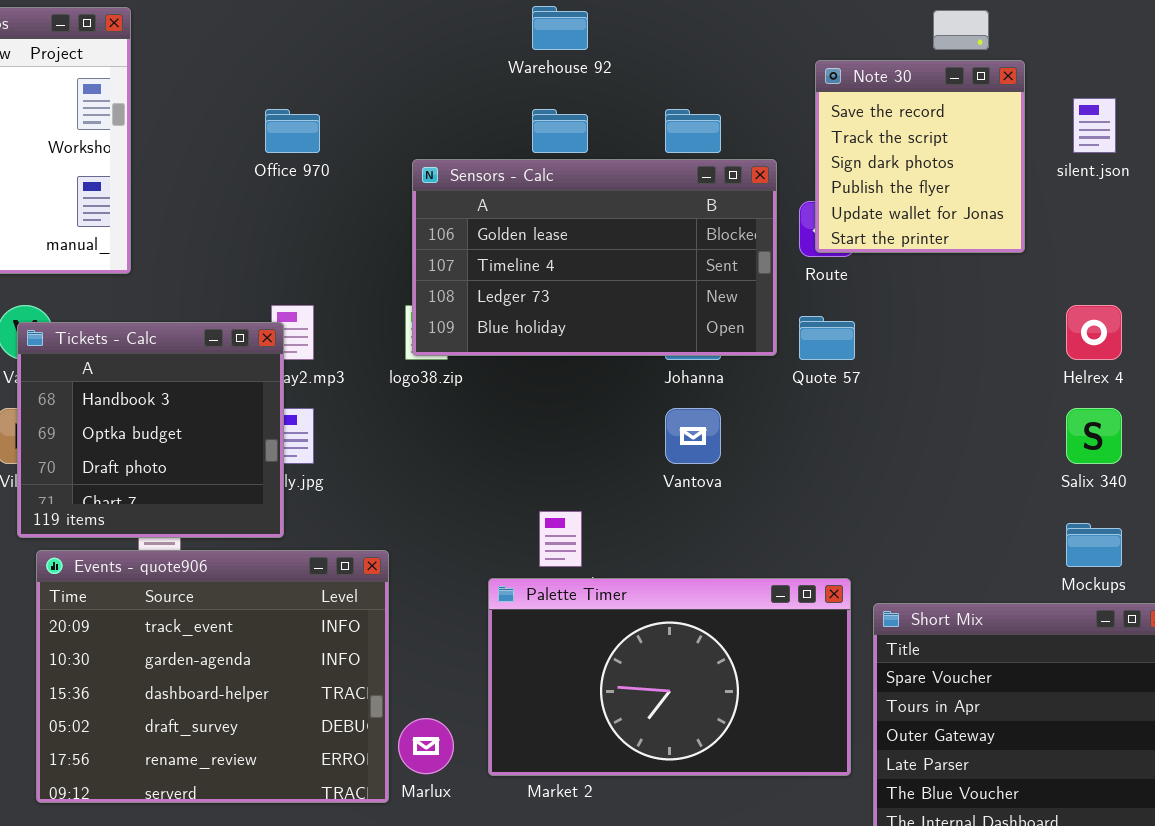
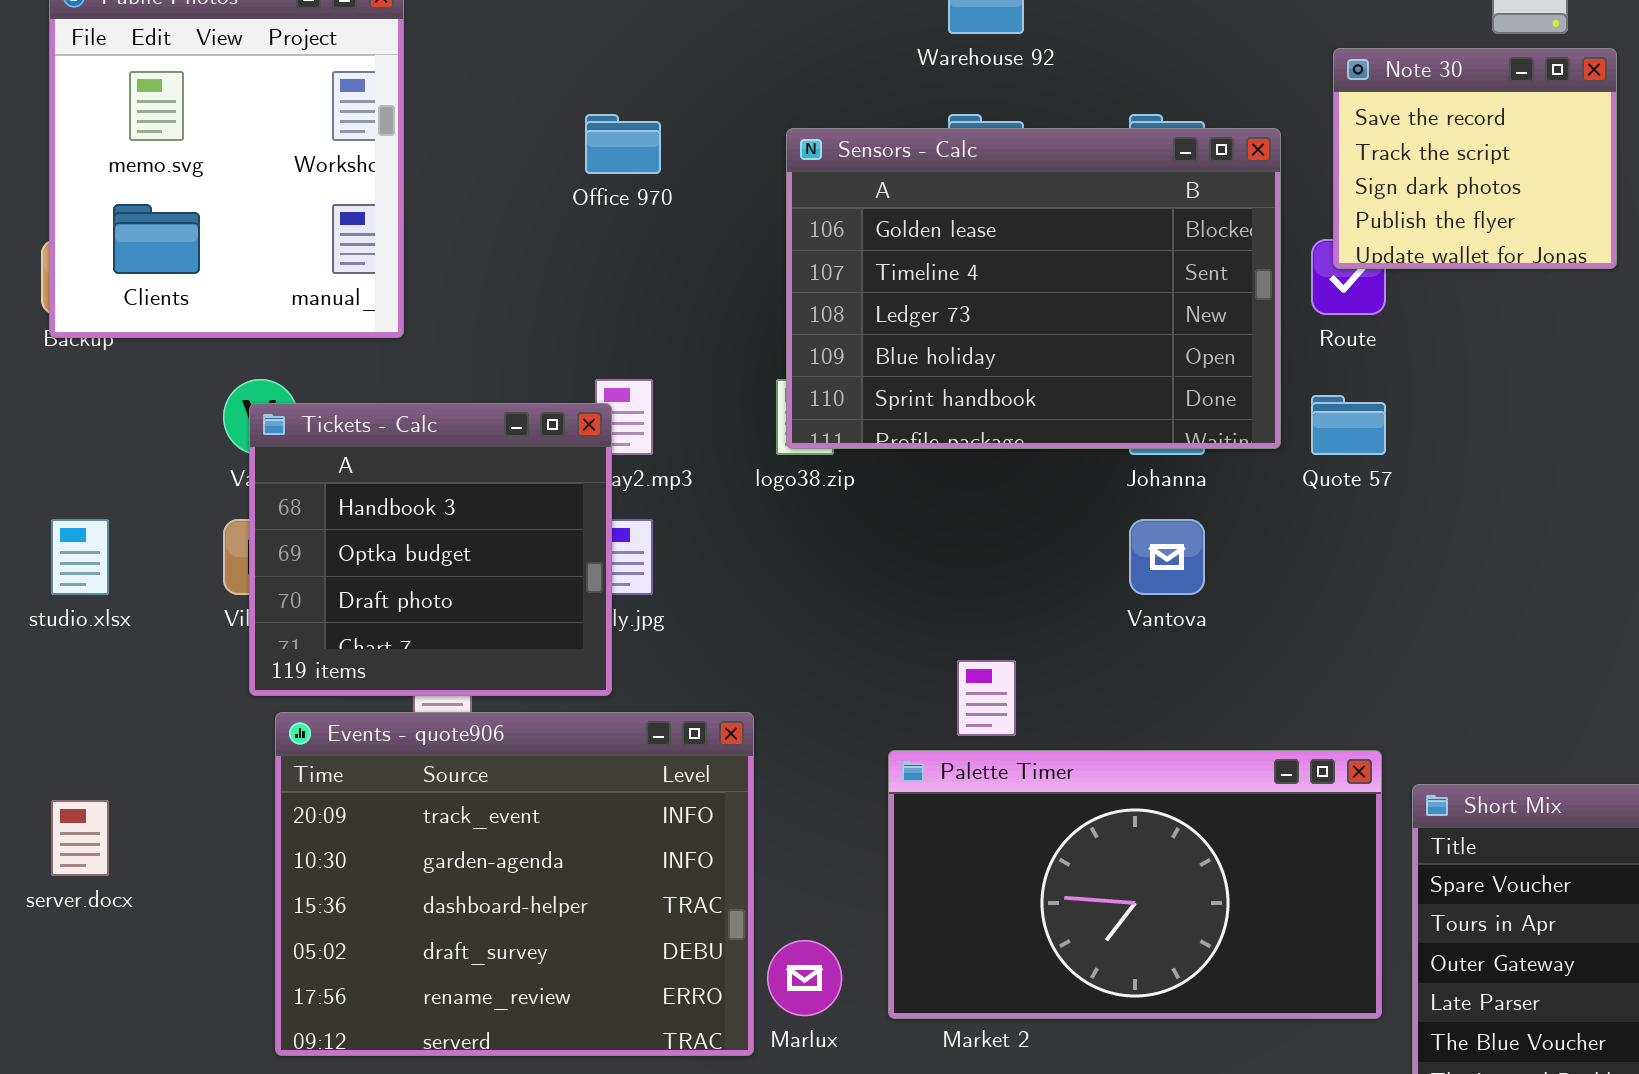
Note 30: [815,60,1025,253] -> [1333,48,1617,269], resized
Sensors - Calc: [412,159,777,356] -> [786,128,1281,449], resized

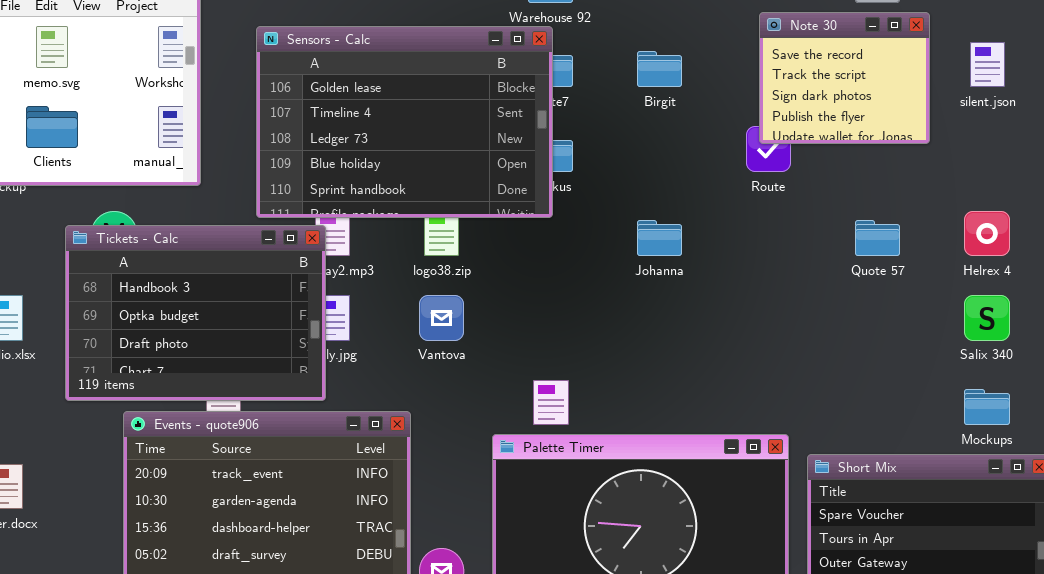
Sensors - Calc: [786,128,1281,449] -> [256,26,553,218], moved
Quote 57: [1311,395,1386,455] -> [855,220,900,256], moved
Tickets - Calc: [249,403,612,696] -> [65,225,326,401], resized
Vantova: [1129,519,1205,595] -> [419,295,464,341], moved

